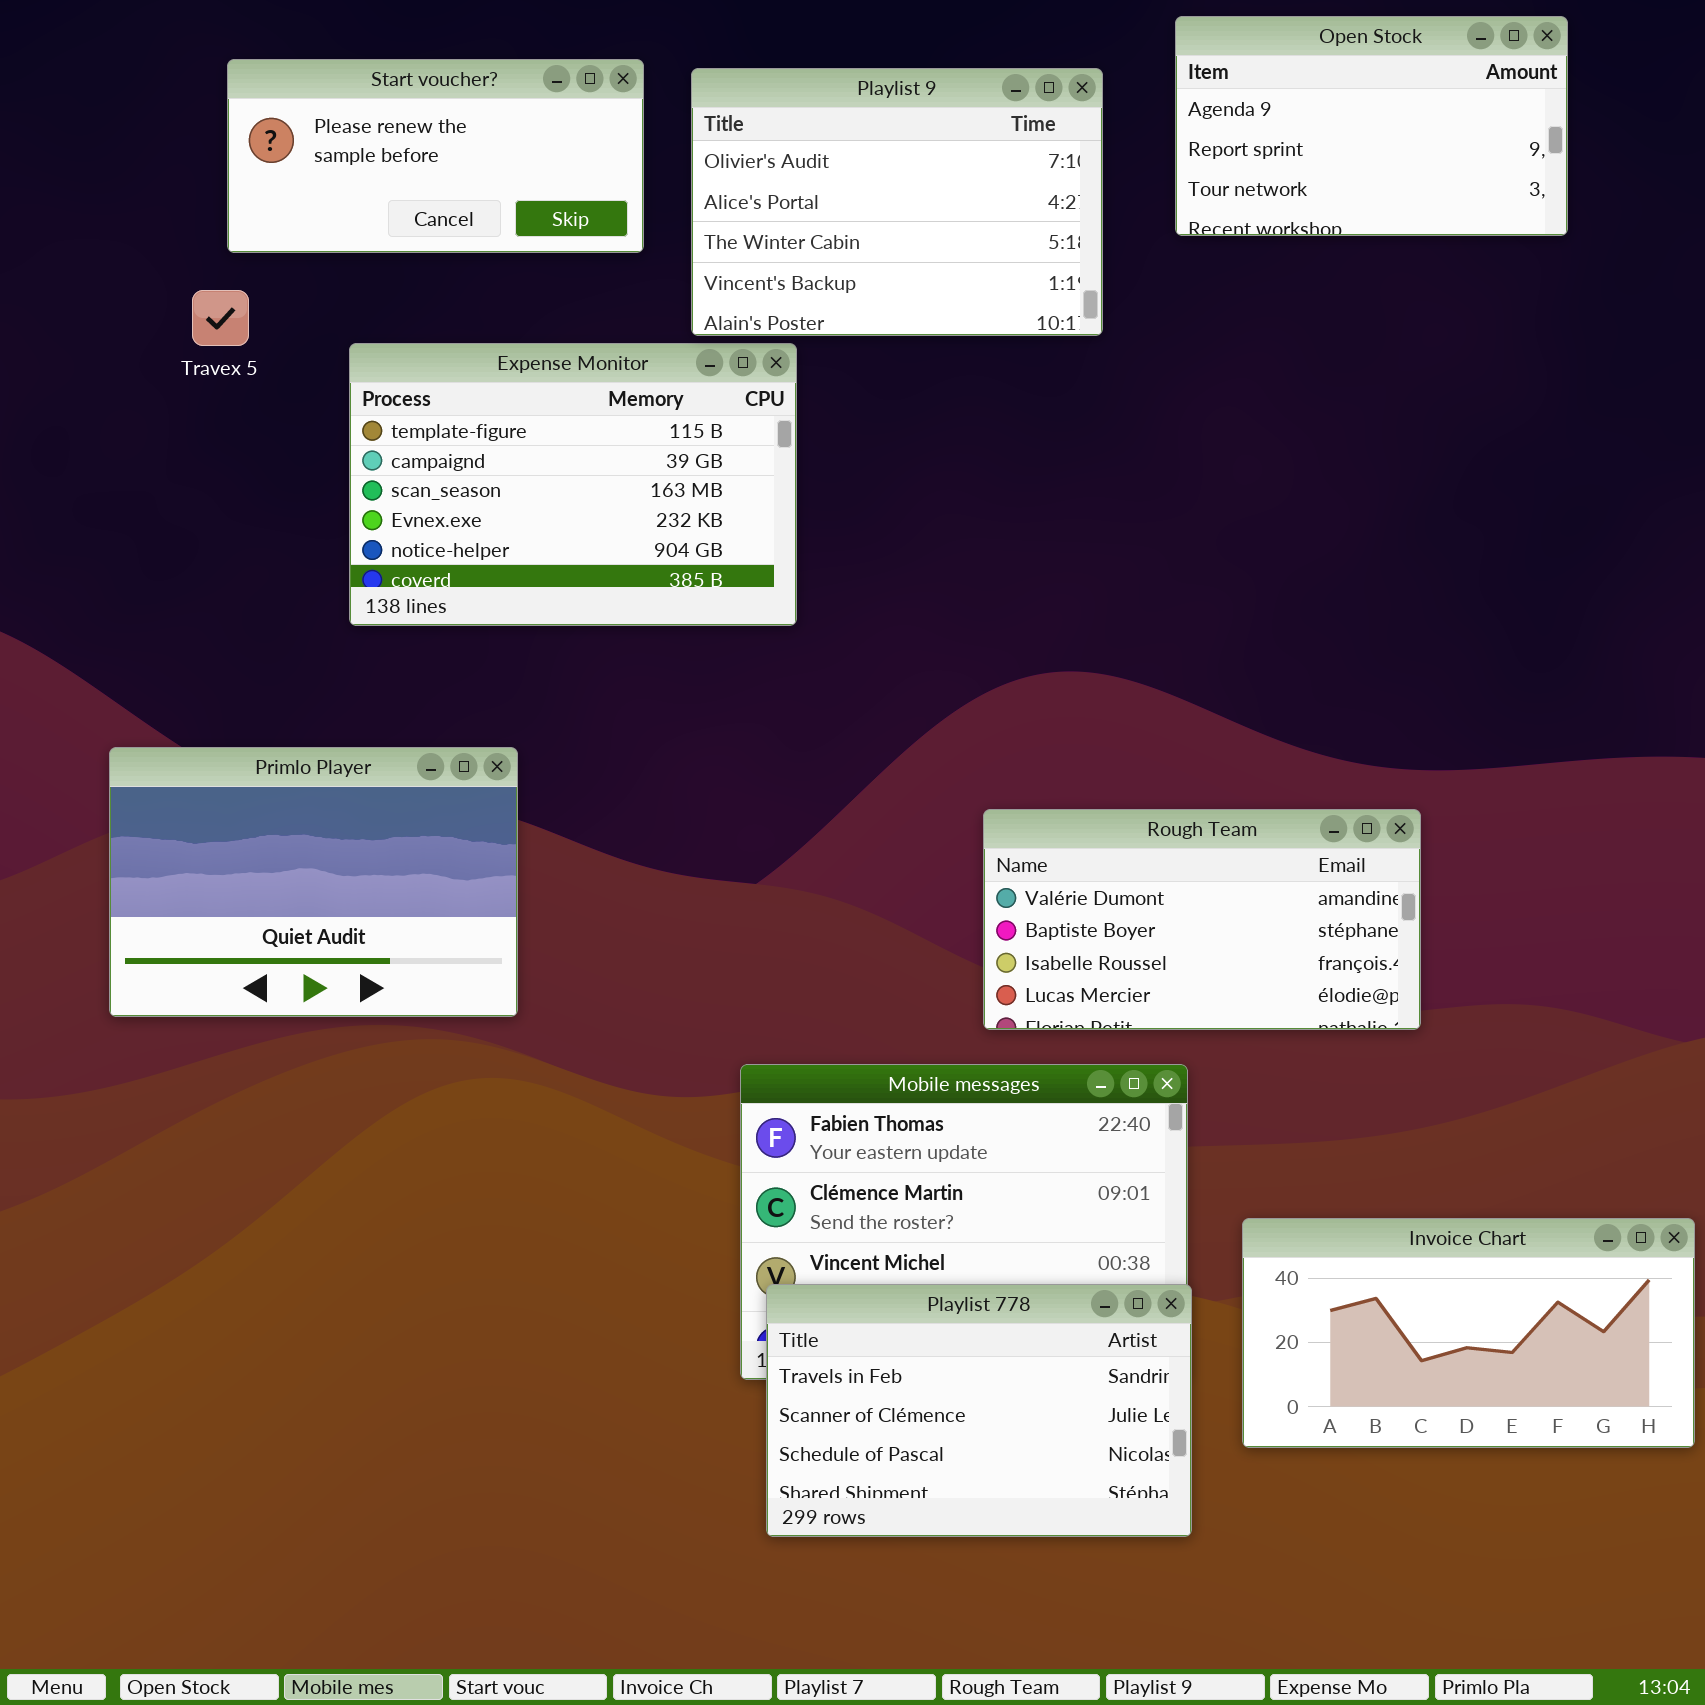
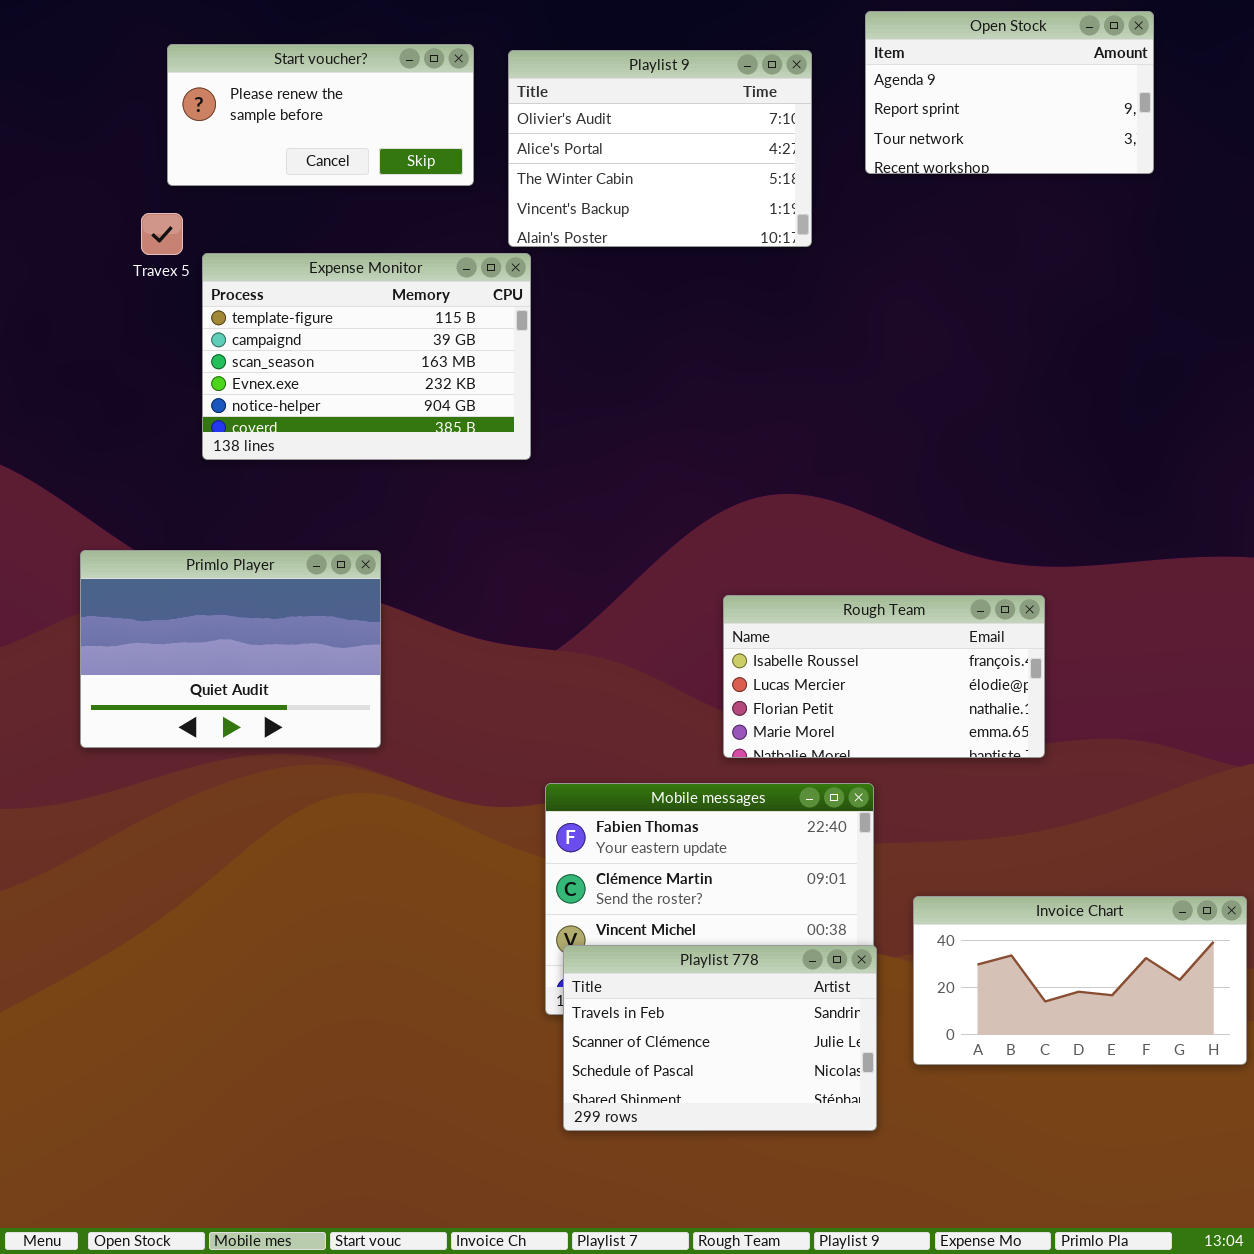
Expense Monitor: [349,343,797,626] -> [202,253,531,460], moved
Rough Team: [983,809,1421,1030] -> [723,595,1045,758], scrolled down 2 rows

